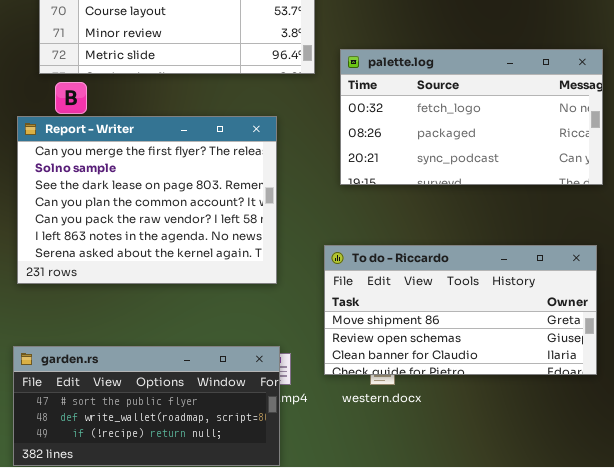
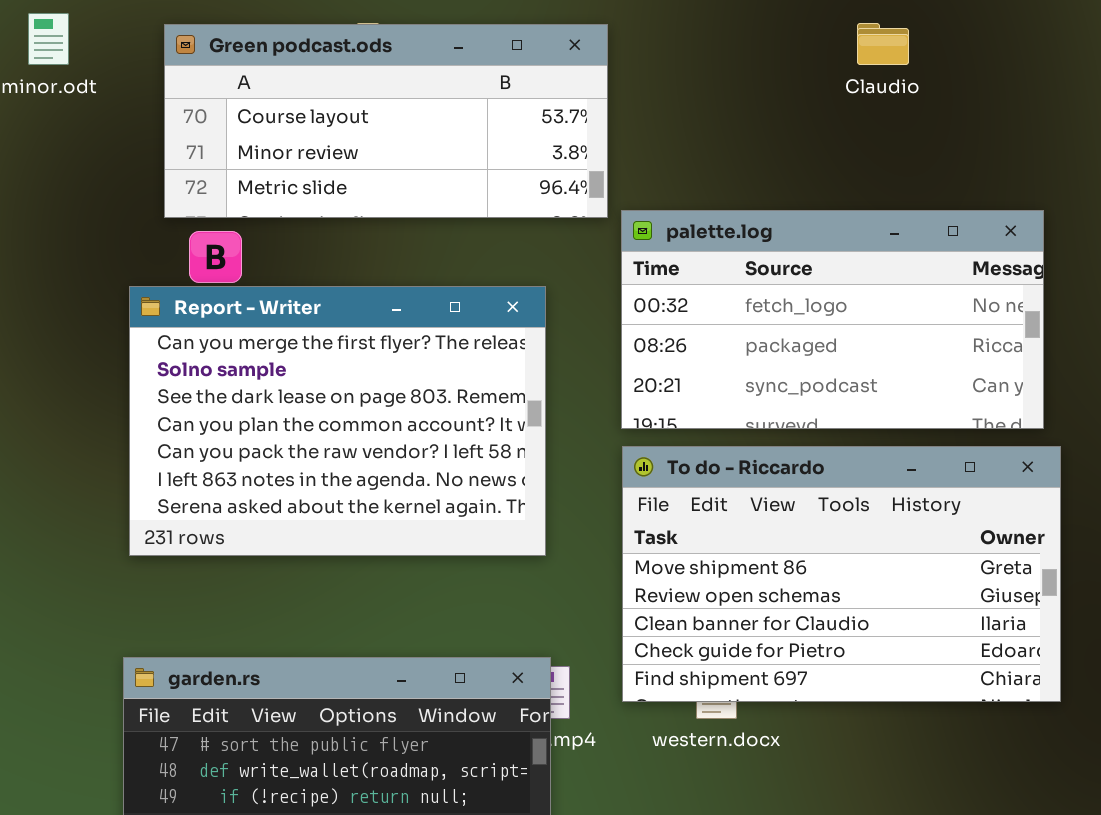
palette.log: [340,49,603,185] -> [621,210,1044,429], moved
To do - Riccardo: [324,245,597,375] -> [622,446,1061,702], resized

